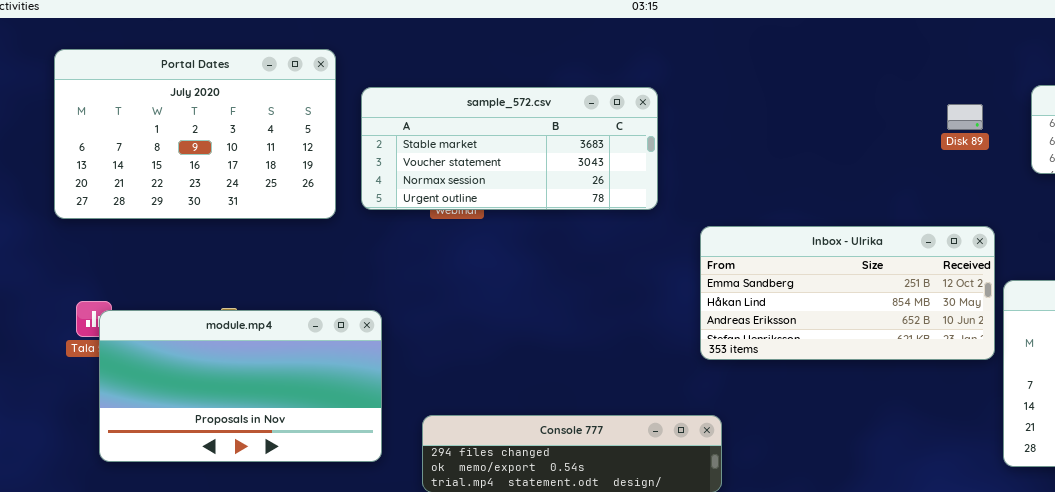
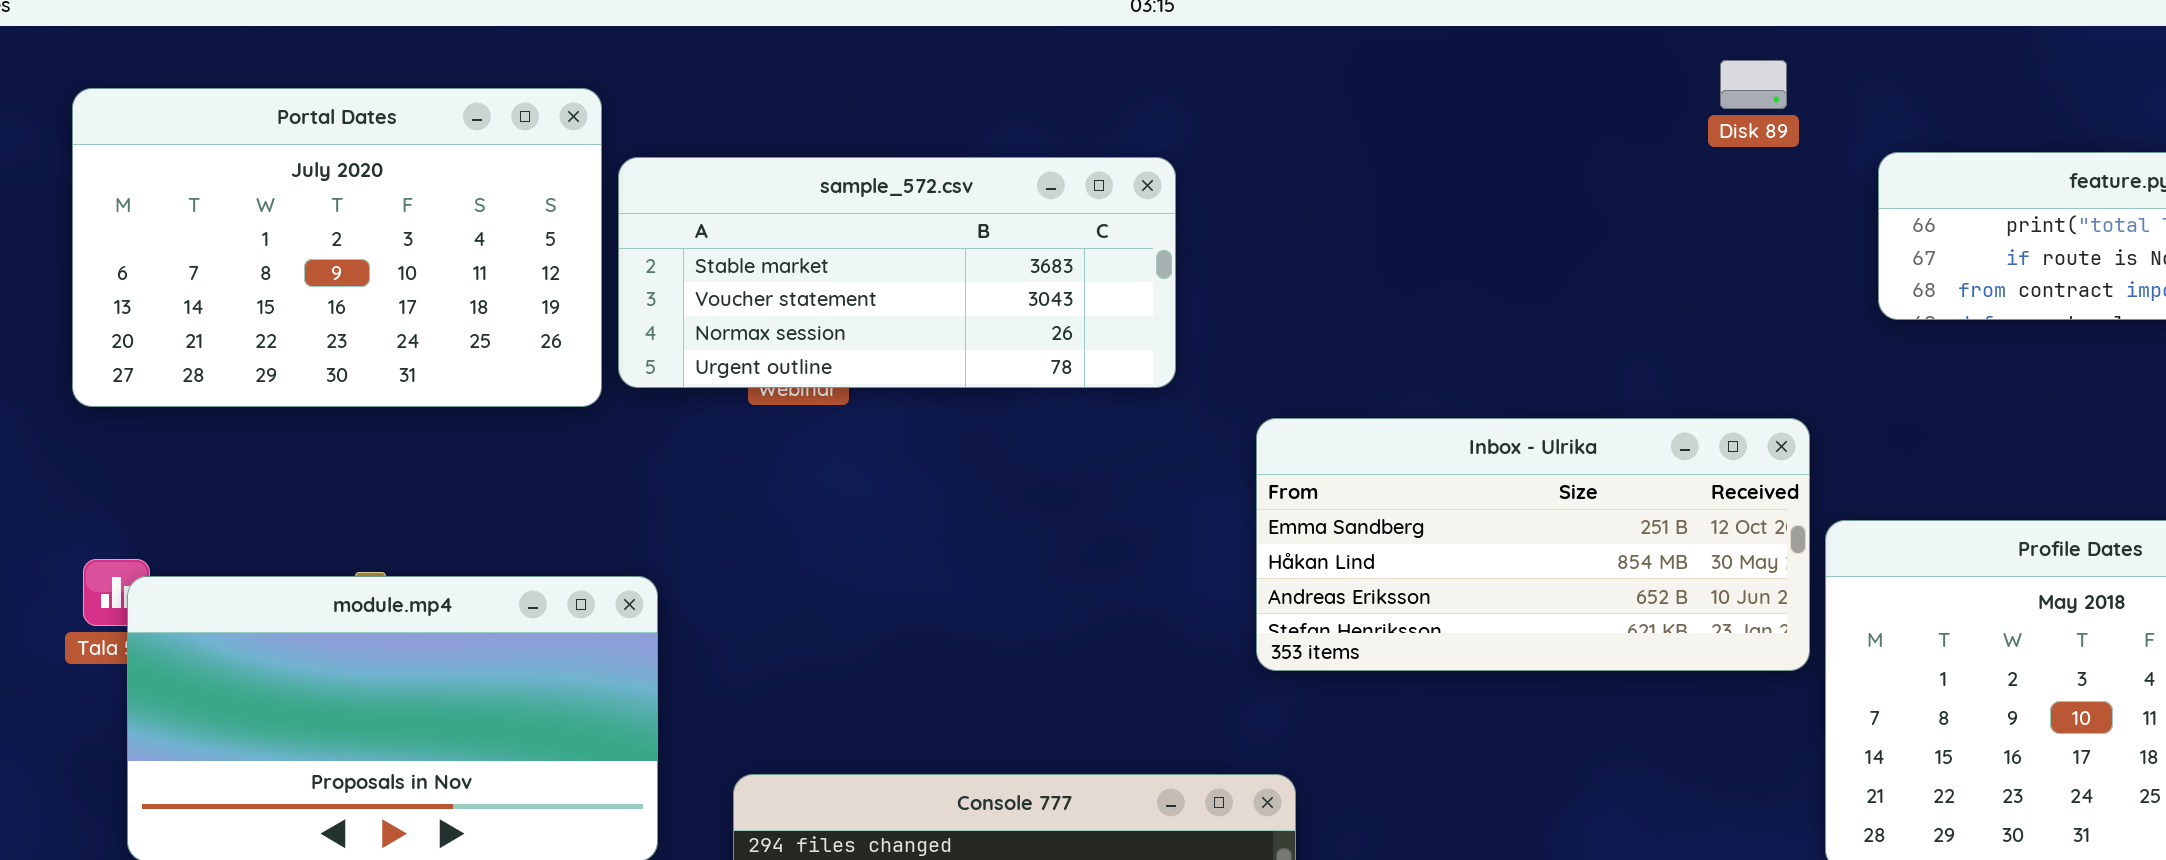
Portal Dates: [54,49,336,219] -> [72,88,602,407], moved
Disk 89: [947,104,983,130] -> [1720,60,1787,109], moved

